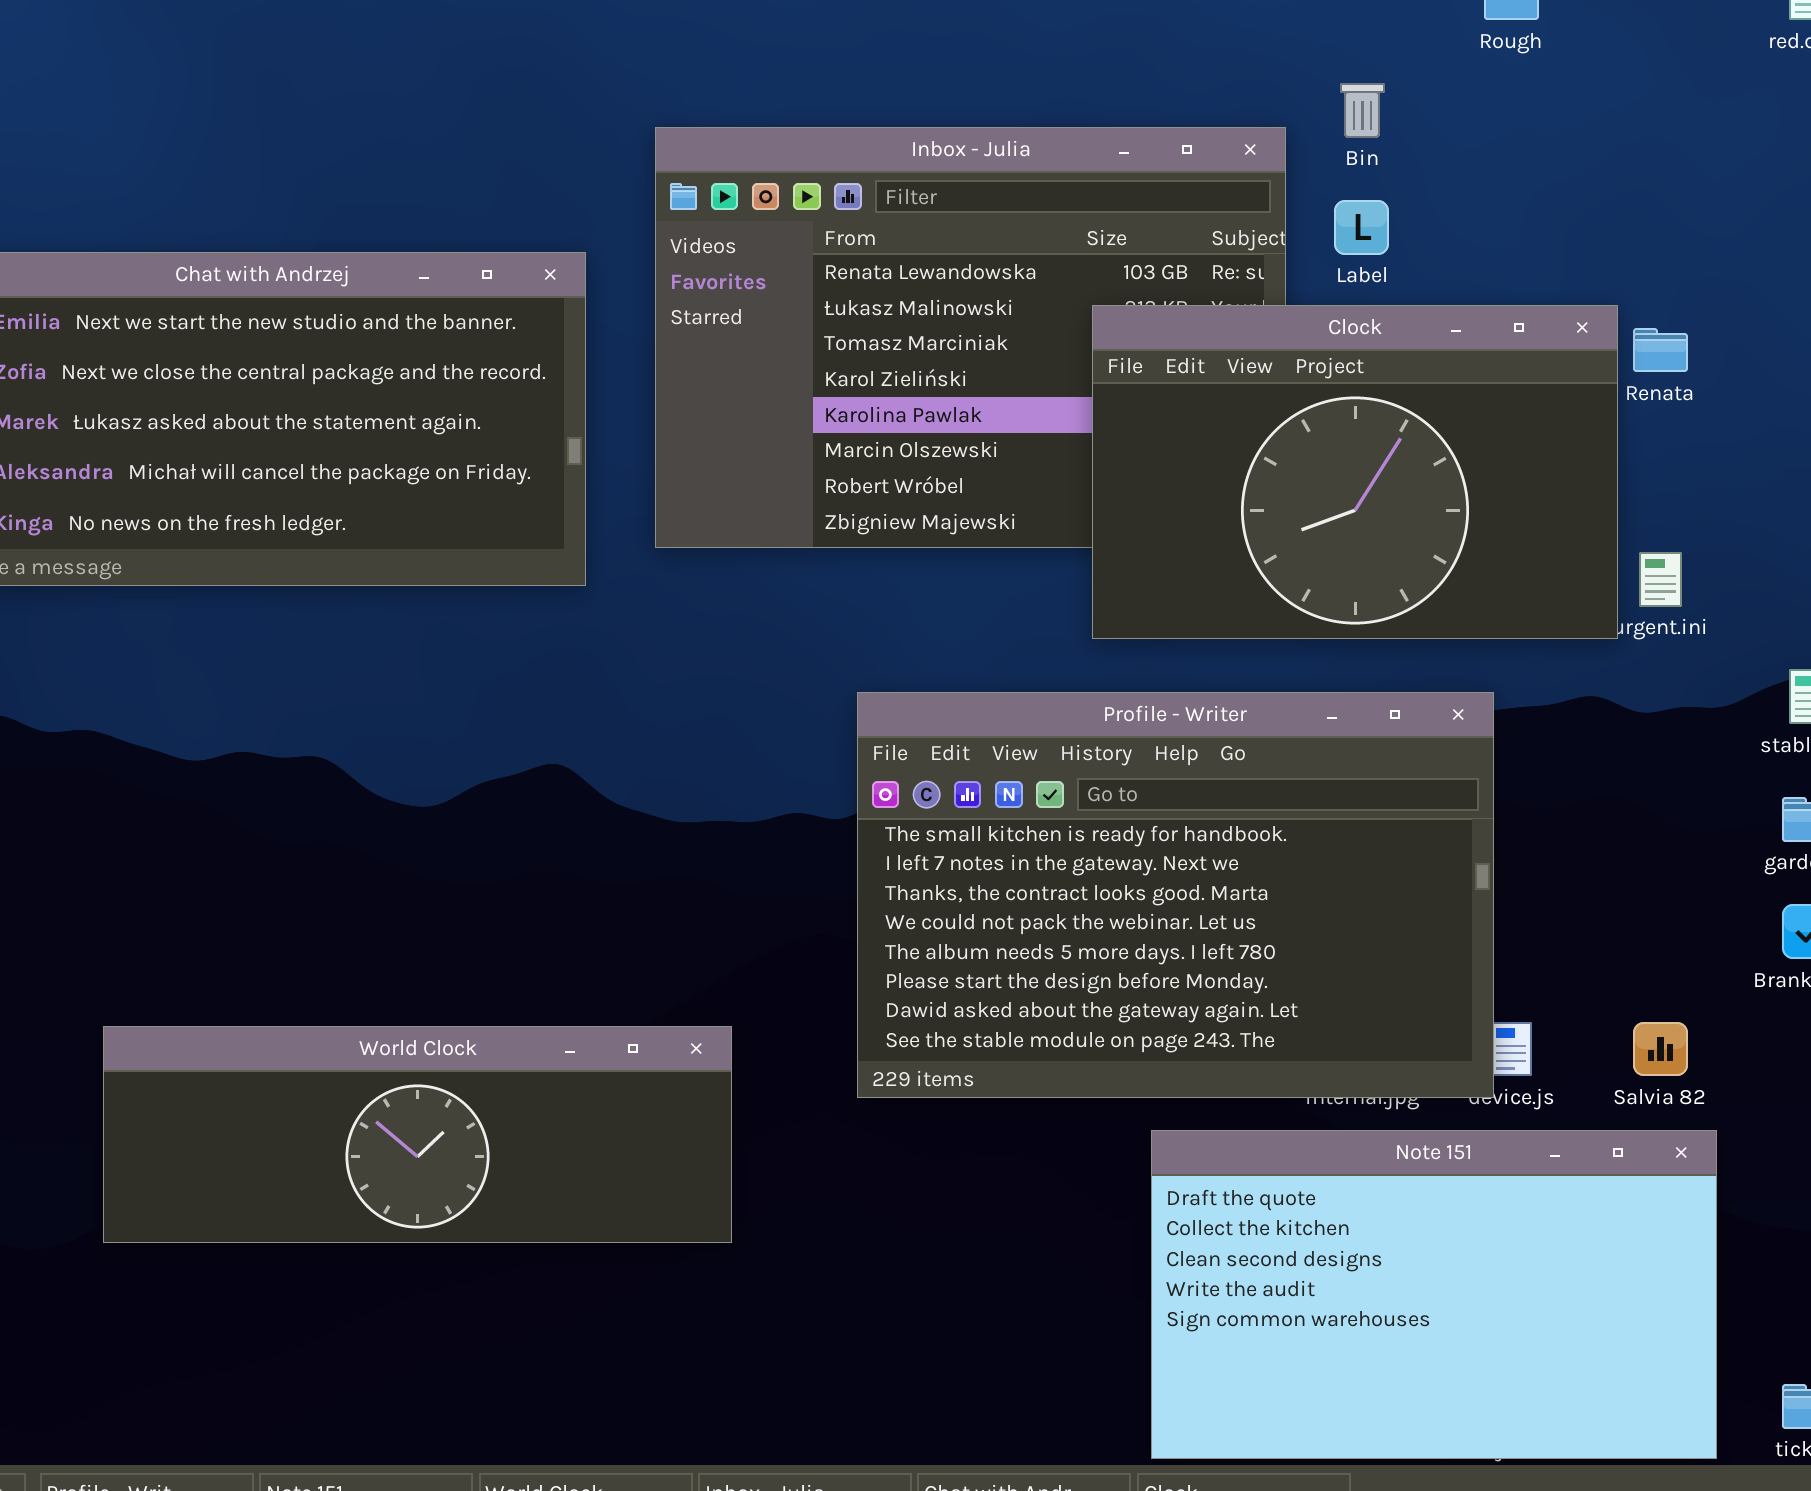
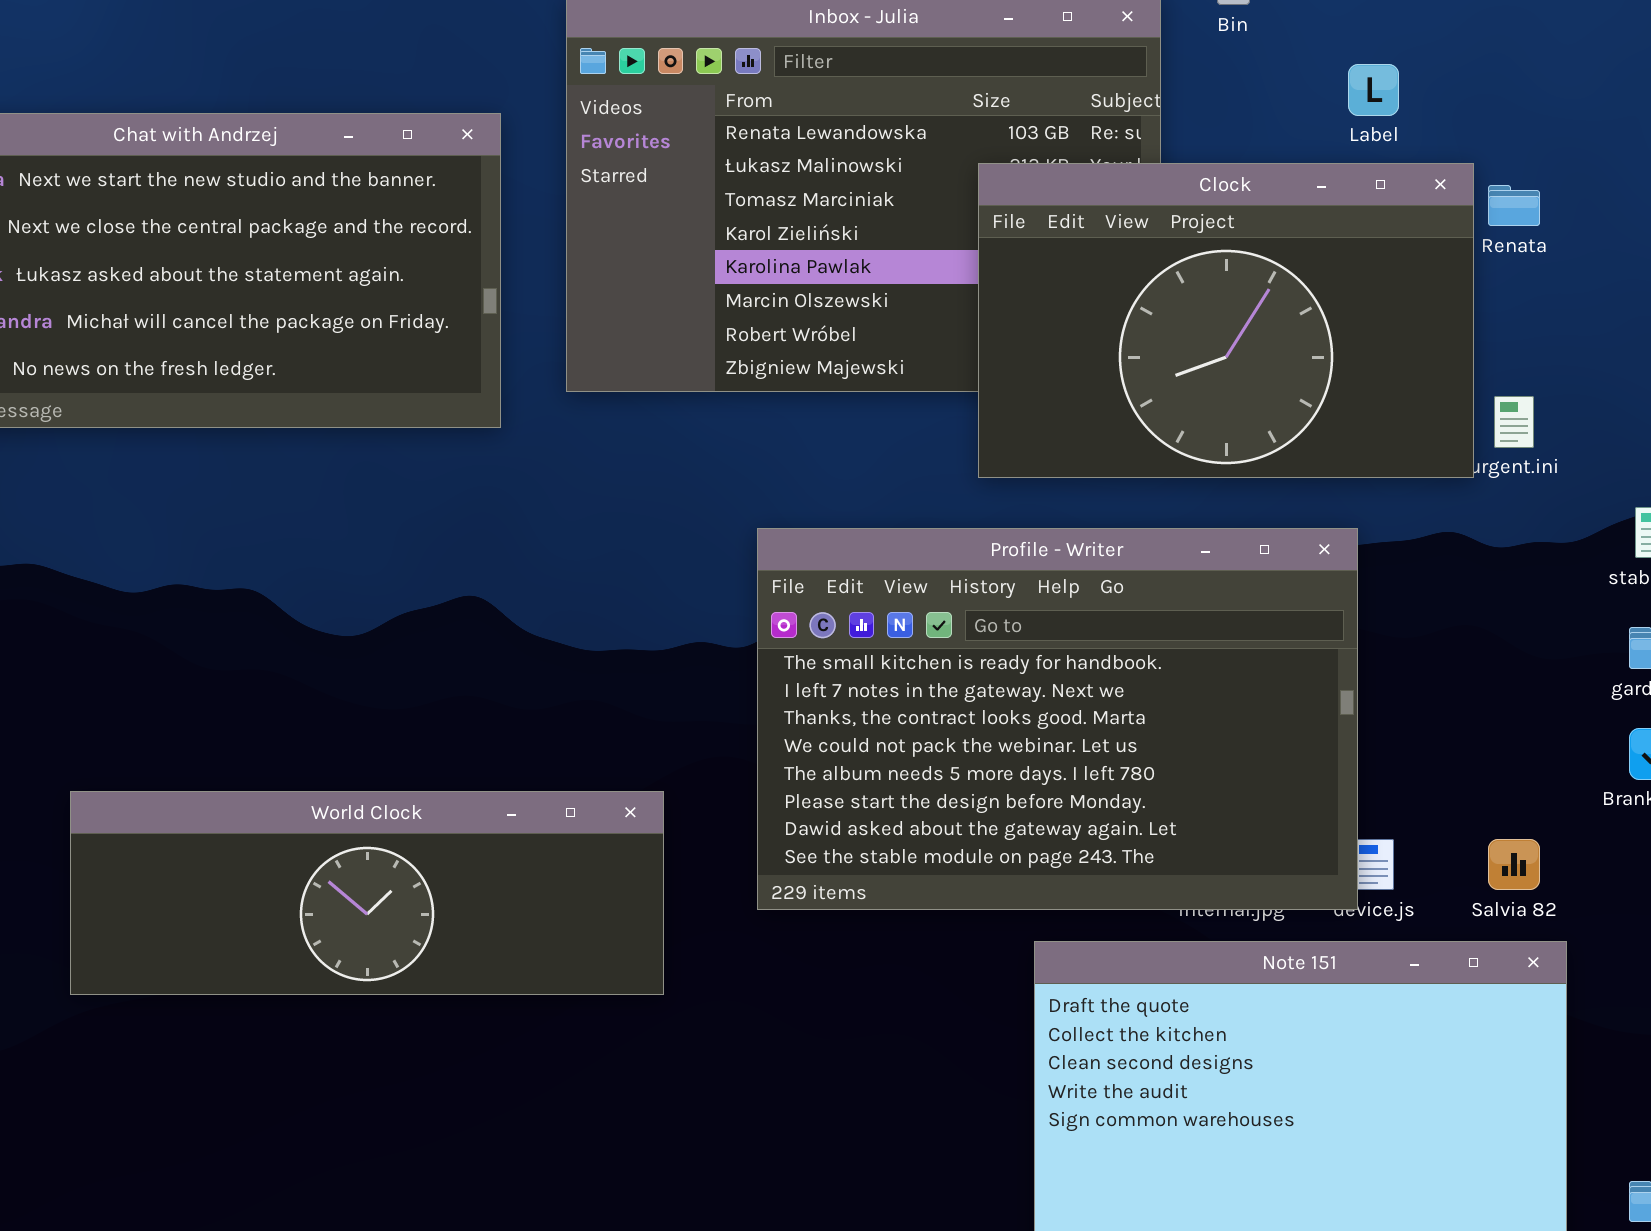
Label: [1334,200,1389,255] -> [1348,64,1399,116], moved
World Clock: [103,1026,732,1243] -> [70,791,664,995], moved

